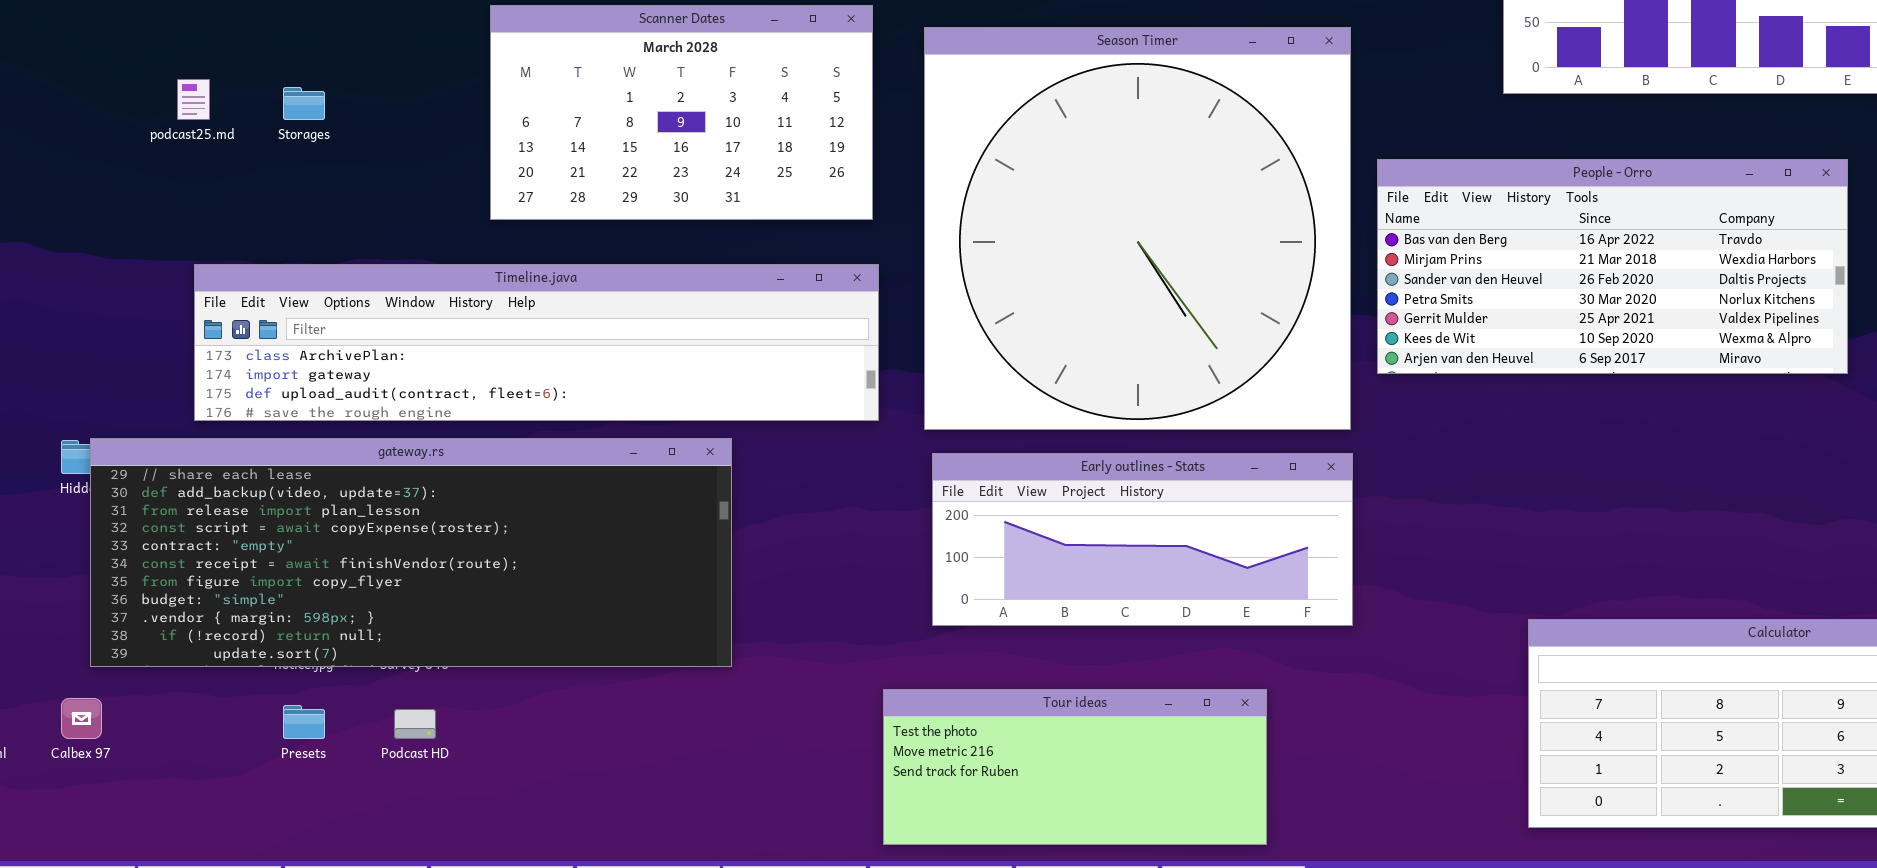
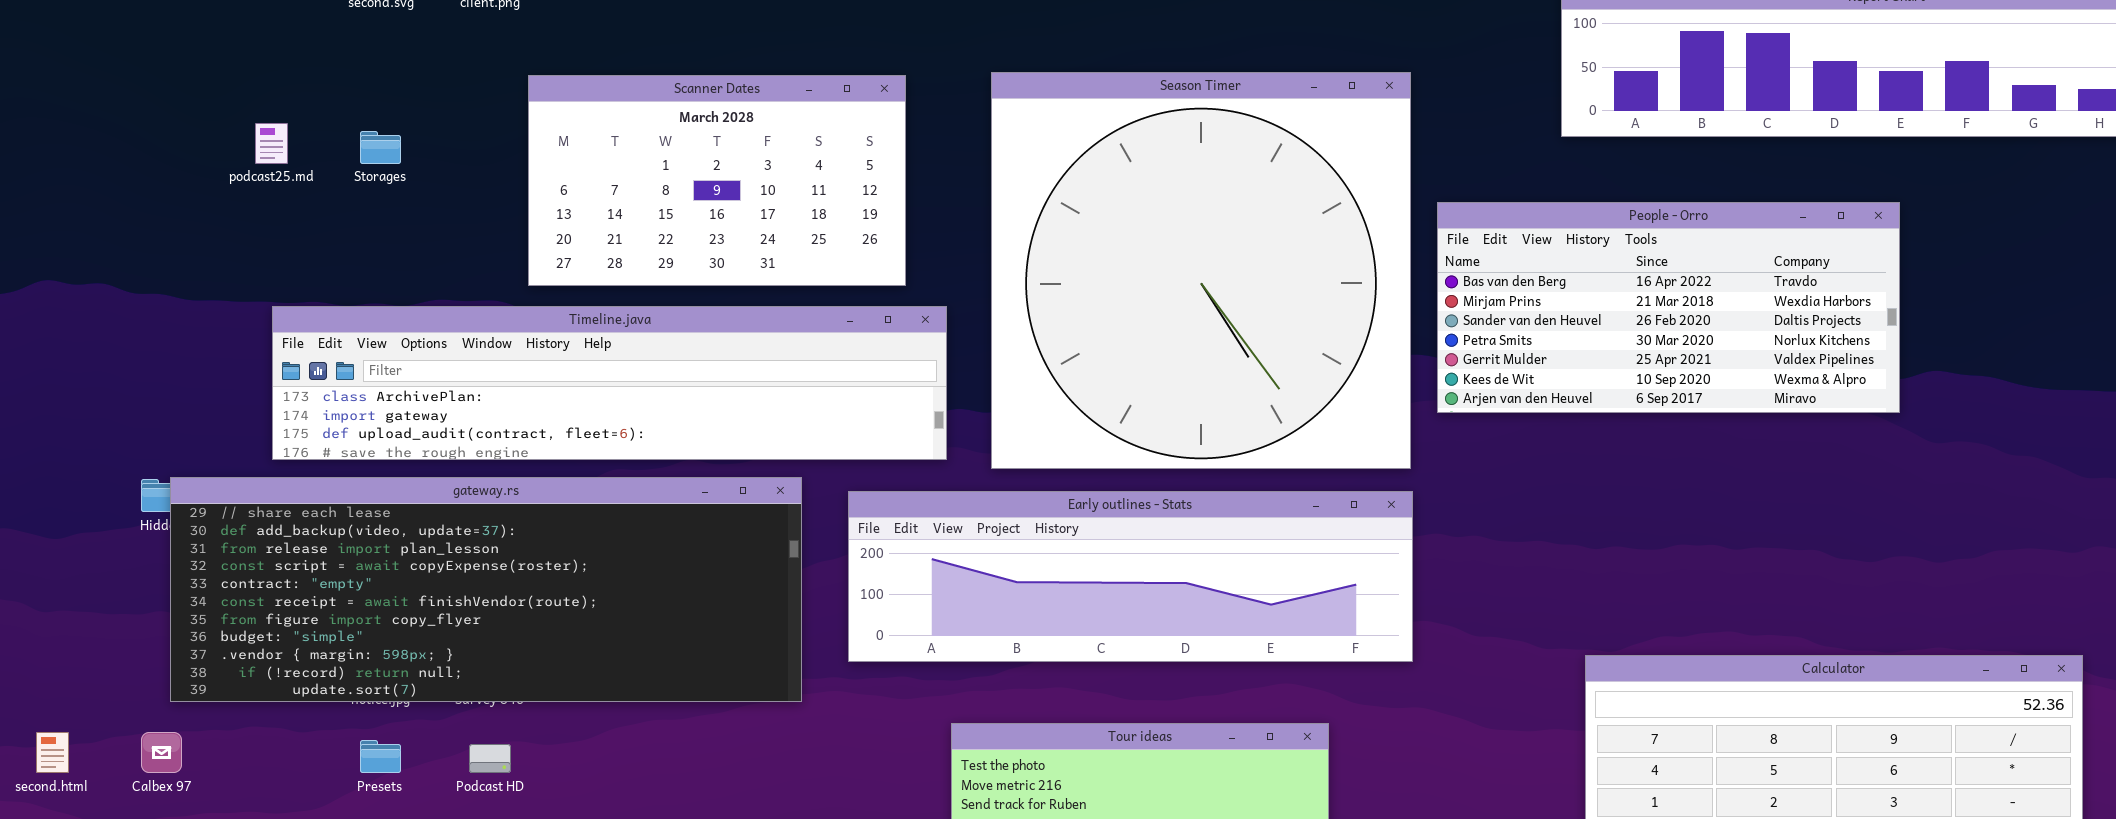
Scanner Dates: [490,5,873,220] -> [528,75,906,286], moved
Early outlines - Stats: [932,453,1353,626] -> [848,491,1413,662], resized

